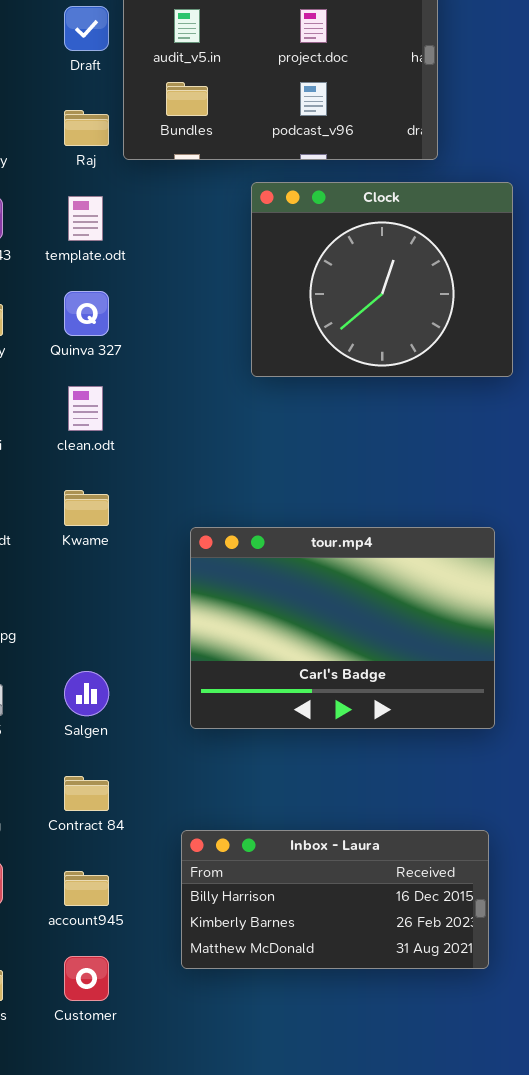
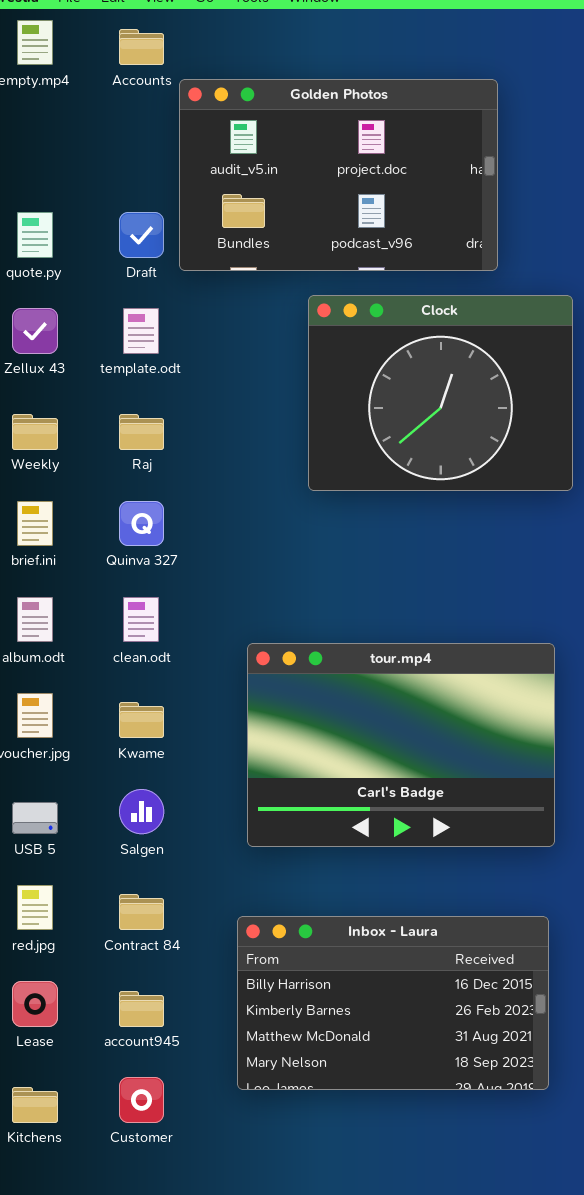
Draft: [64,6,109,51] -> [119,212,164,258], moved
Raj: [64,110,109,146] -> [119,414,164,450], moved
Quinva 327: [64,291,109,336] -> [119,501,164,546], moved
clean.odt: [68,386,103,431] -> [123,597,159,642], moved
Kwame: [64,490,109,526] -> [119,702,164,738], moved
Inbox - Laura: [181,830,489,969] -> [237,916,549,1090], resized

